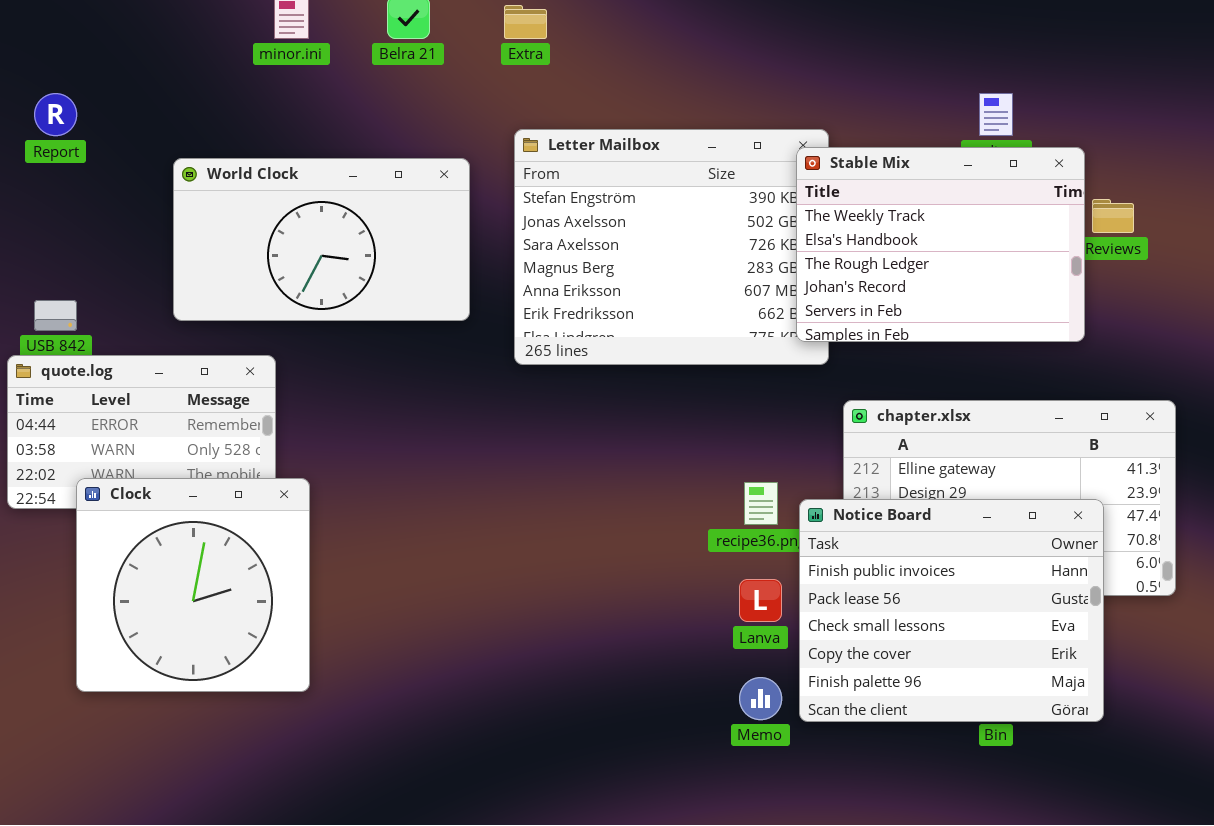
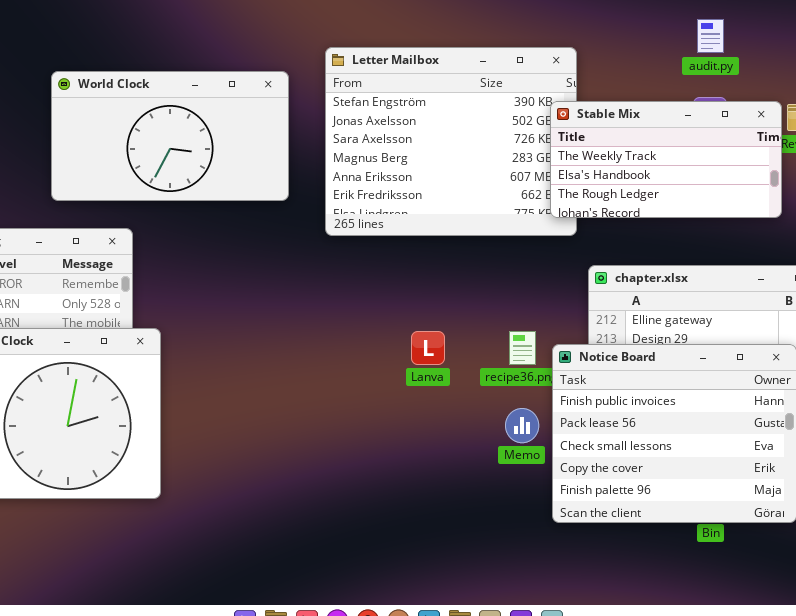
Stable Mix: [796,147,1085,342] -> [550,101,782,218], resized
Lanva: [739,579,782,622] -> [411,331,445,365], moved
Memo: [739,677,782,720] -> [505,408,539,443], moved

